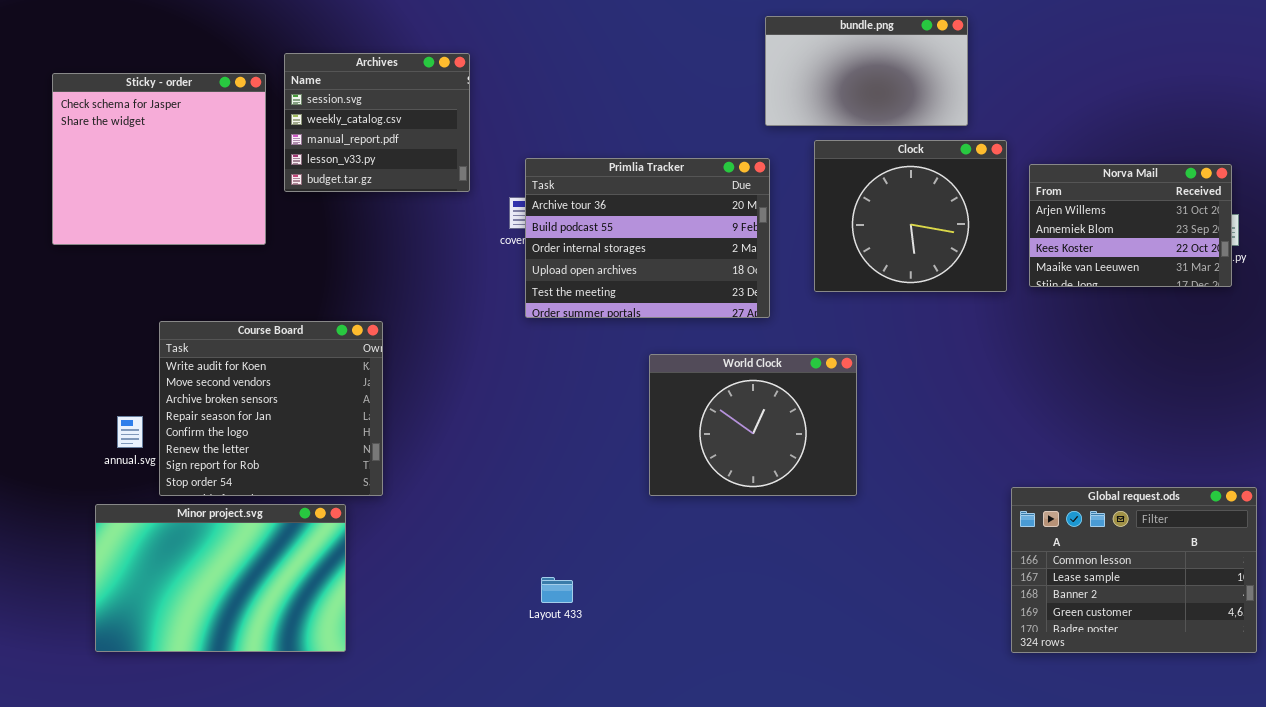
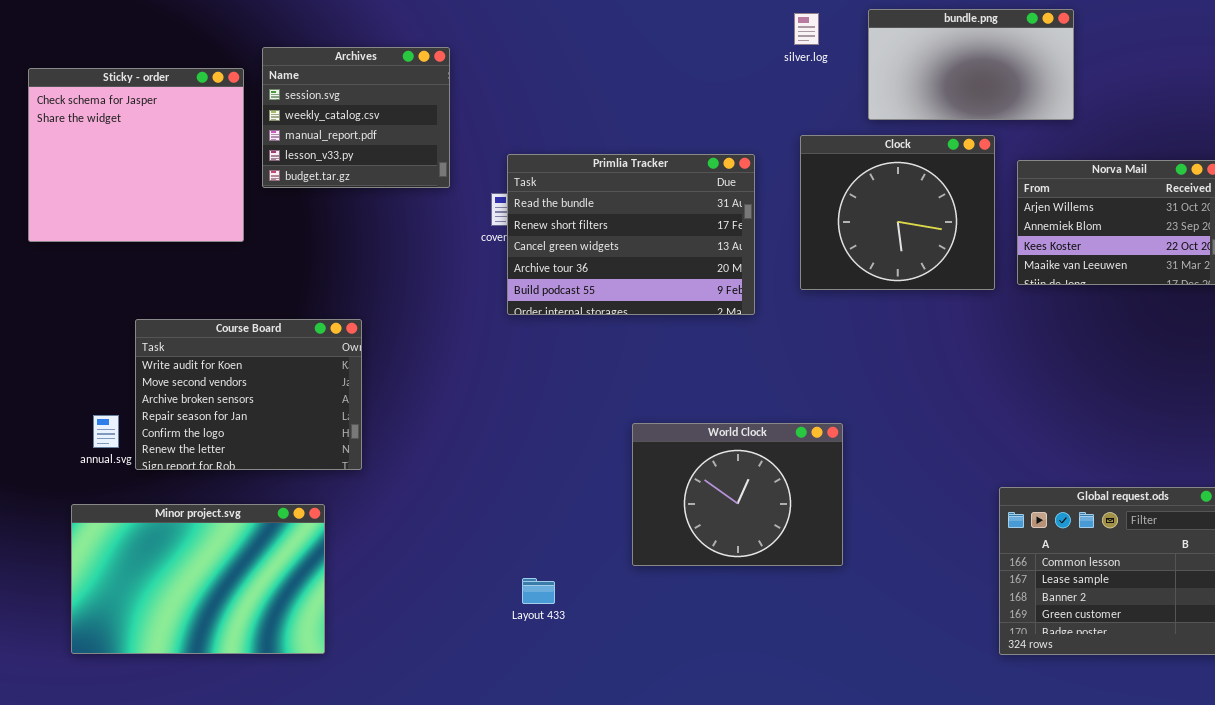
bundle.png: [765,16,968,126] -> [868,9,1074,120], moved
Primlia Tracker: [525,158,770,318] -> [507,154,755,315], scrolled up 3 rows
Course Board: [159,321,383,496] -> [135,319,362,470], resized
World Clock: [649,354,857,496] -> [632,423,843,566], moved

